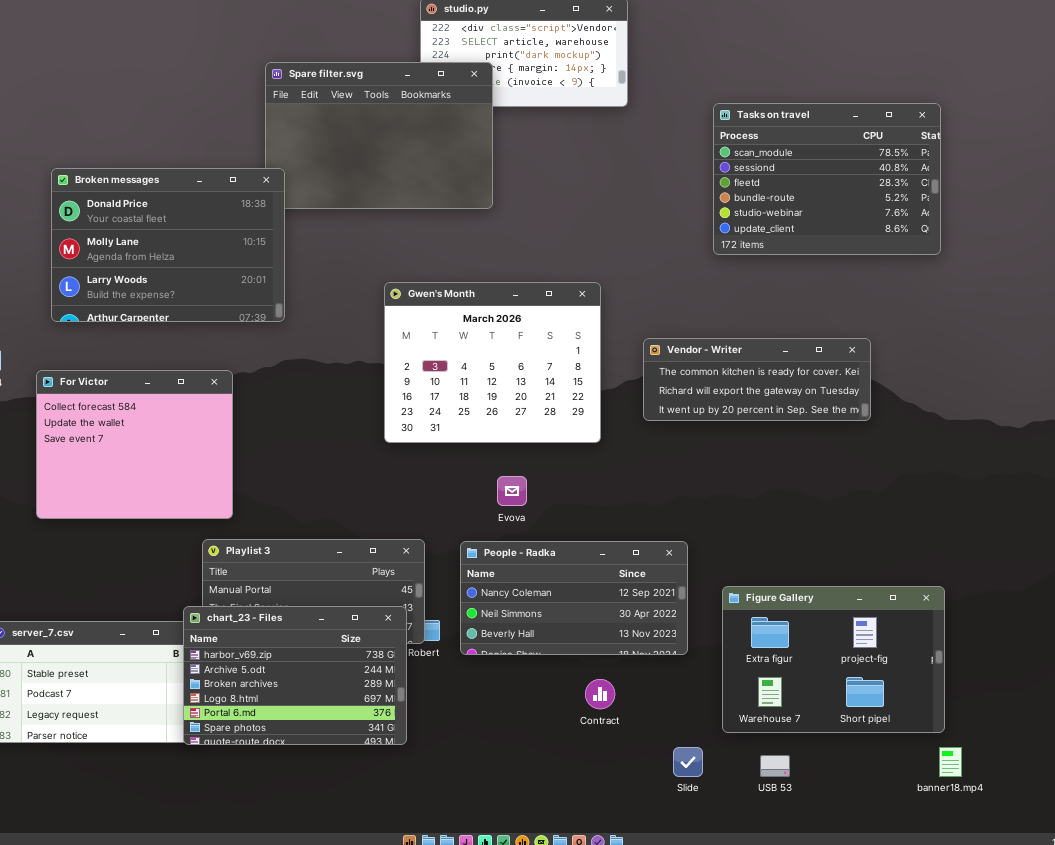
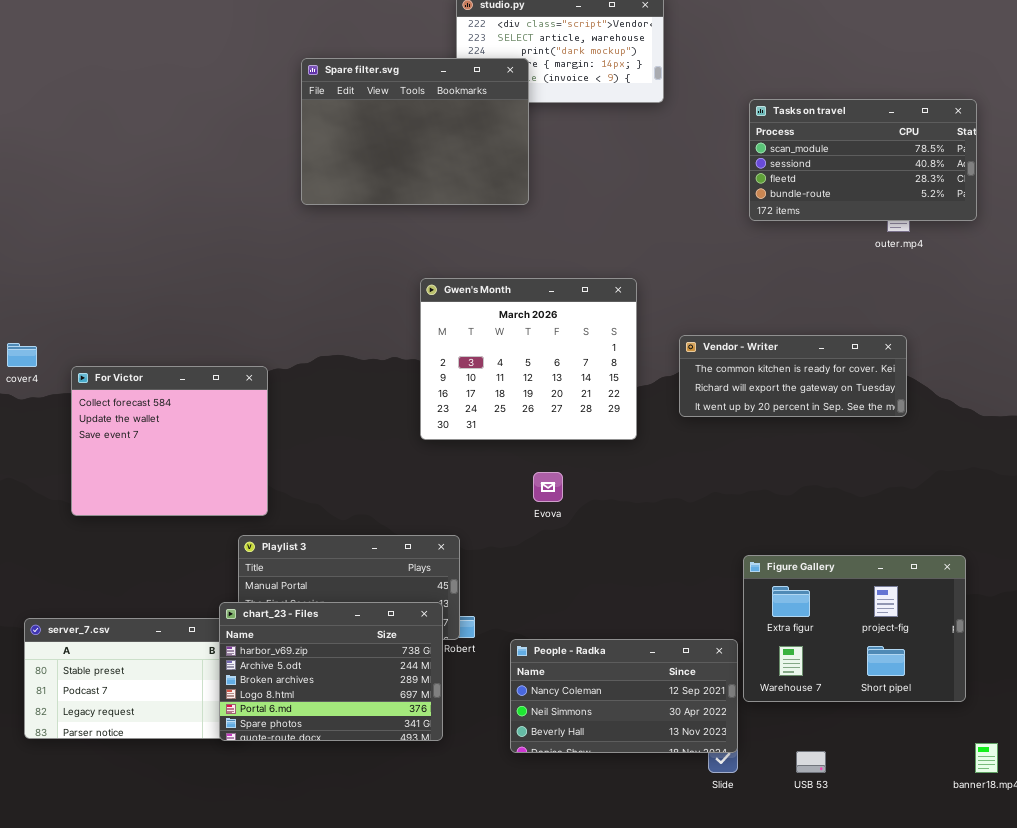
Tasks on travel: [713,103,941,255] -> [749,99,977,221], resized
Broken messages: [51,168,285,322] -> none, closed
People - Radka: [460,541,688,655] -> [510,639,738,753], moved
Figure Gallery: [722,586,945,733] -> [743,555,966,702], moved

